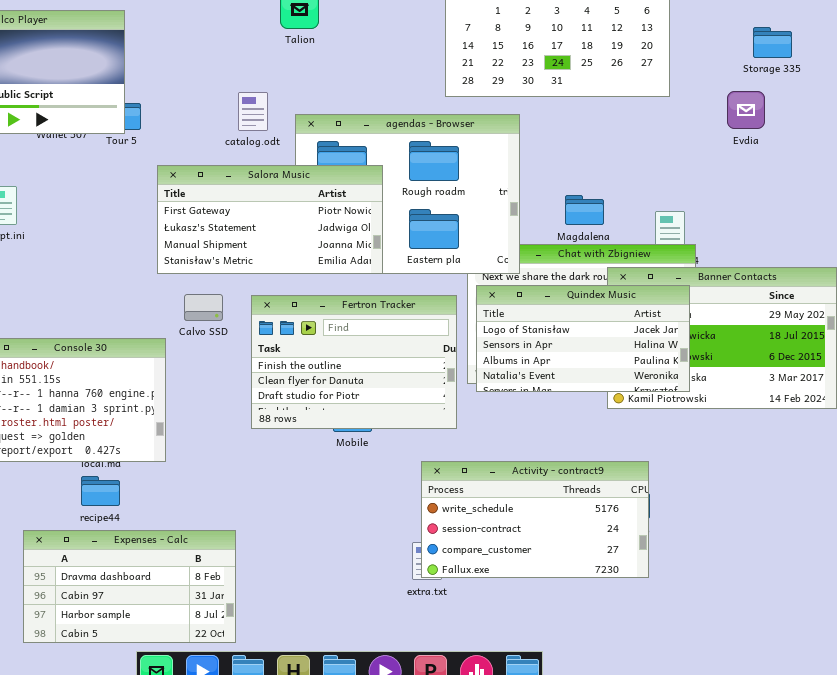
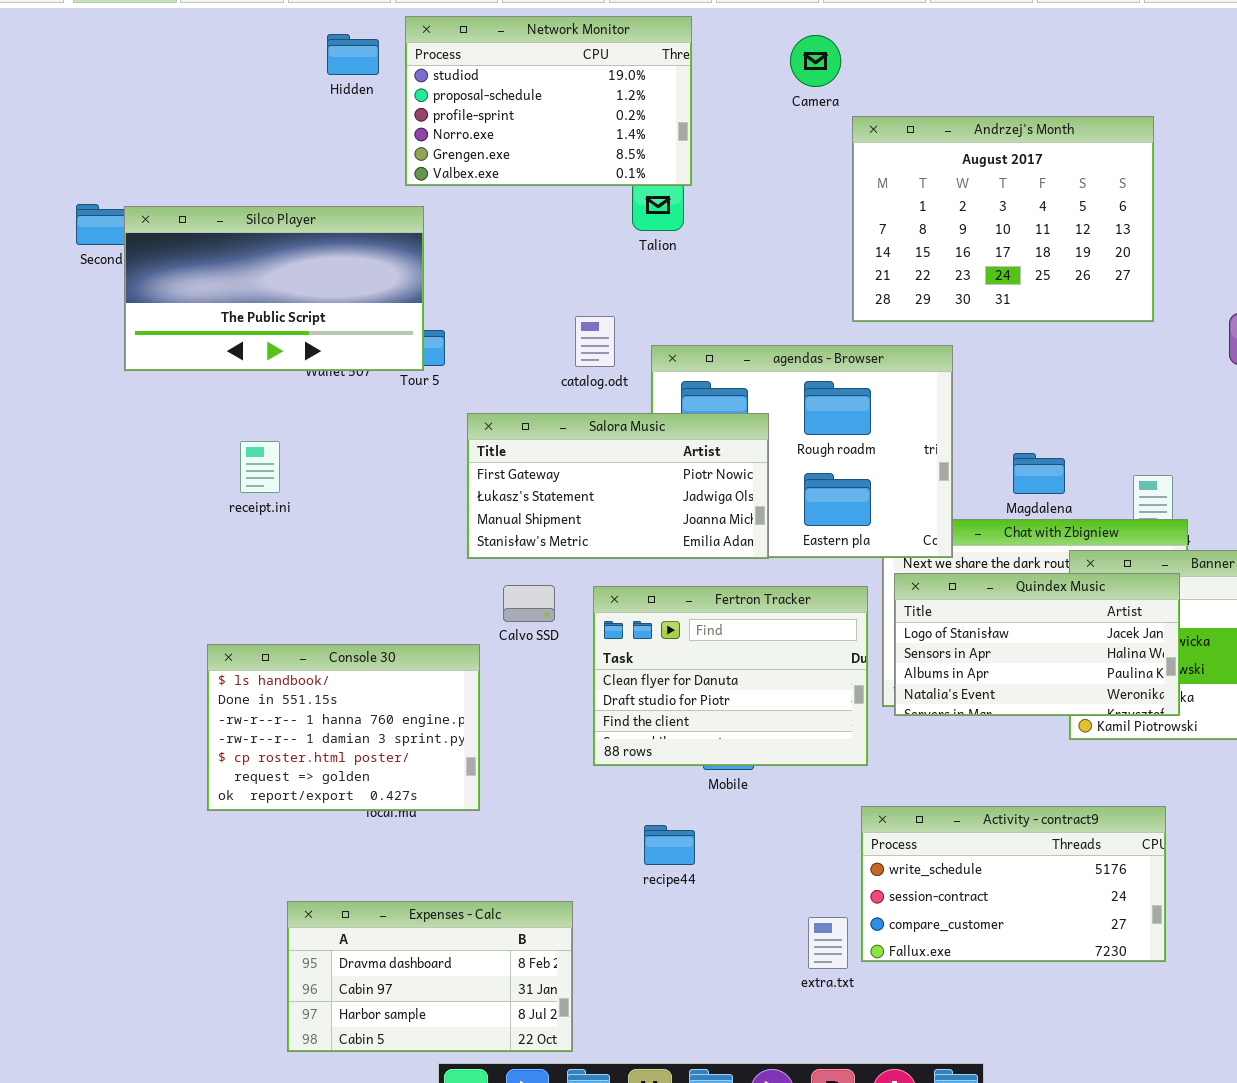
Fertron Tracker: [251,295,457,429] -> [593,586,868,766], scrolled down 1 row
Activity - contract9: [421,461,649,578] -> [861,806,1166,962], moved
recipe44: [81,476,120,506] -> [644,825,695,865], moved

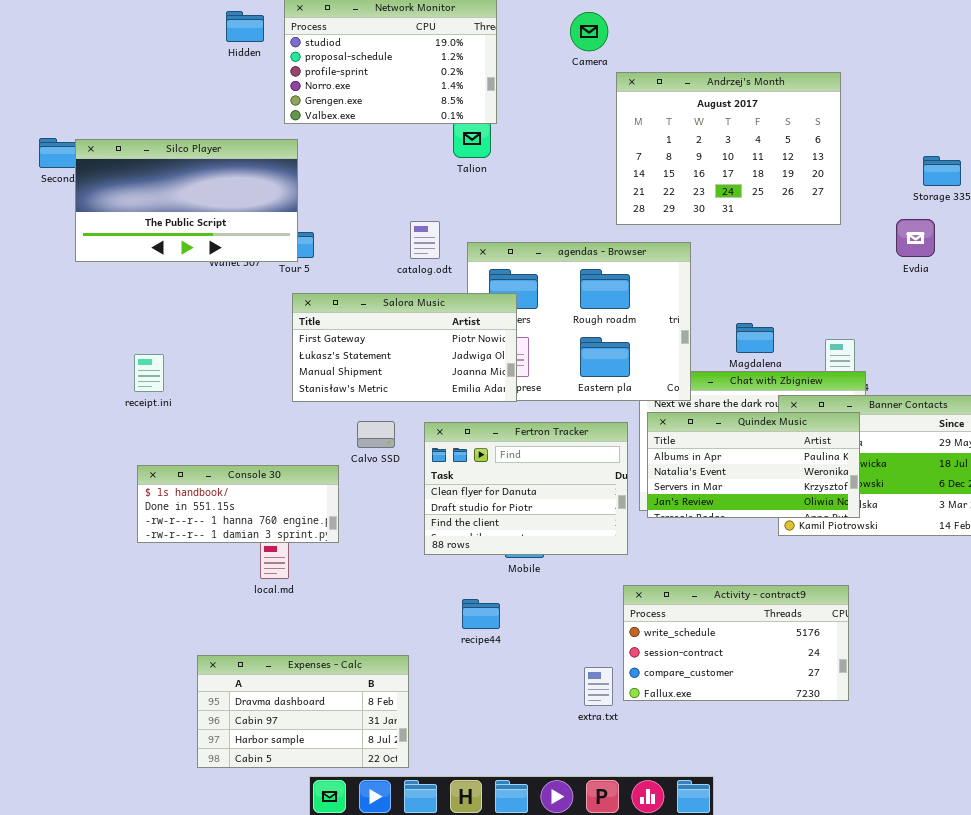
Salora Music: [467,413,769,559] -> [292,293,517,402], moved
receipt.ini: [240,441,280,493] -> [134,354,164,392], moved
Quindex Music: [894,573,1180,716] -> [647,412,860,518], scrolled down 2 rows
Console 30: [207,644,480,811] -> [137,465,339,543], resized

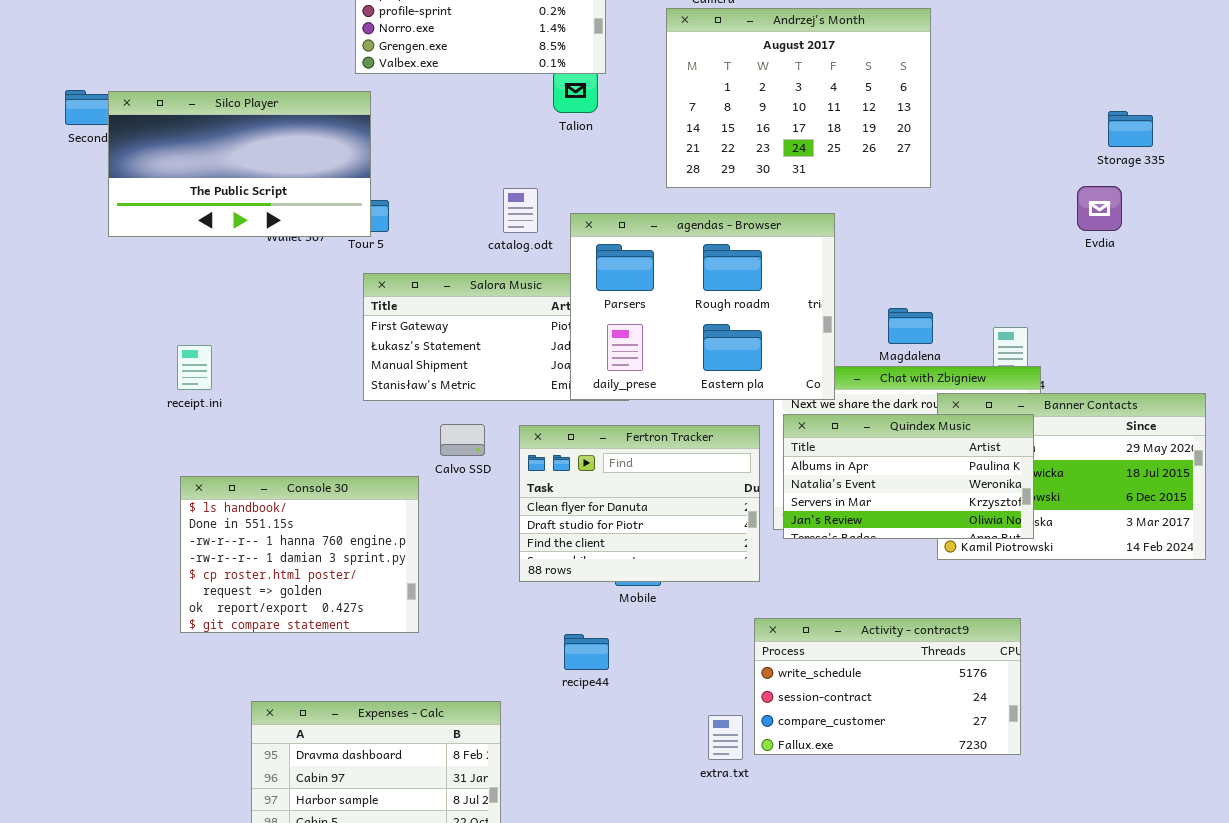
Andrzej's Month: [616,72,841,225] -> [666,8,931,188], moved
agendas - Browser: [467,242,691,401] -> [570,213,835,400], raised
Console 30: [137,465,339,543] -> [180,476,419,633], resized

